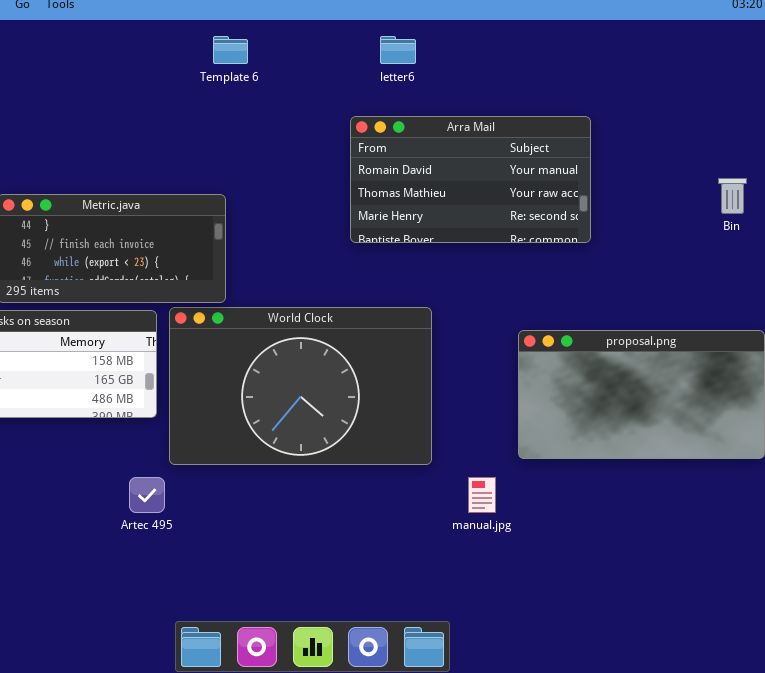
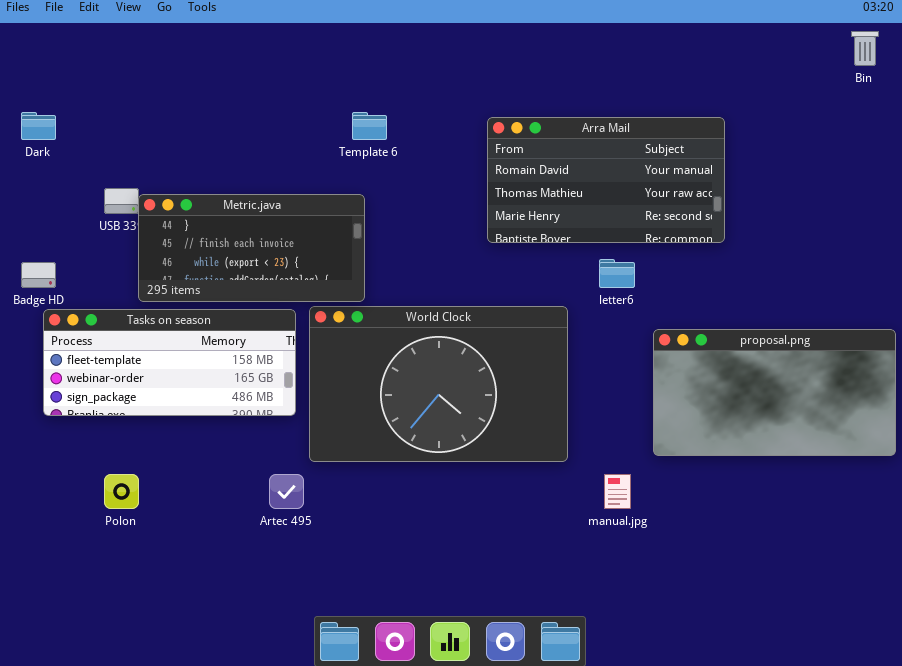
Template 6: [213,36,248,64] -> [352,112,387,140], moved
letter6: [380,36,416,64] -> [599,259,635,288], moved
Bin: [718,178,747,214] -> [851,31,879,66], moved

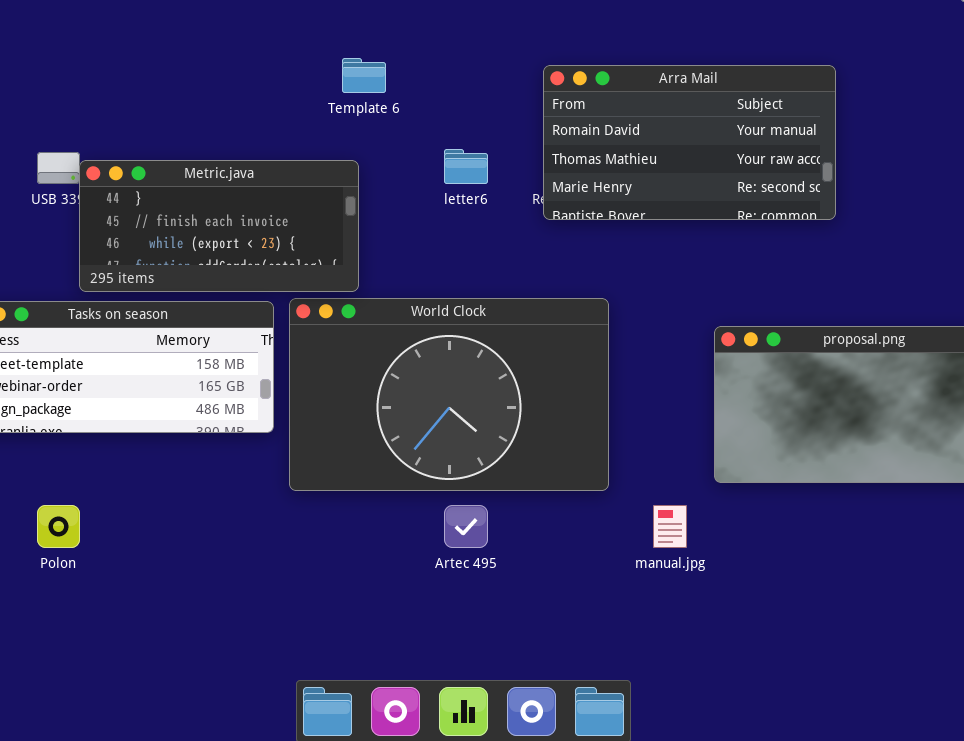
Arra Mail: [487,117,725,243] -> [543,65,836,220], moved
letter6: [599,259,635,288] -> [444,149,488,184], moved
Artec 495: [269,474,304,509] -> [444,505,488,548], moved

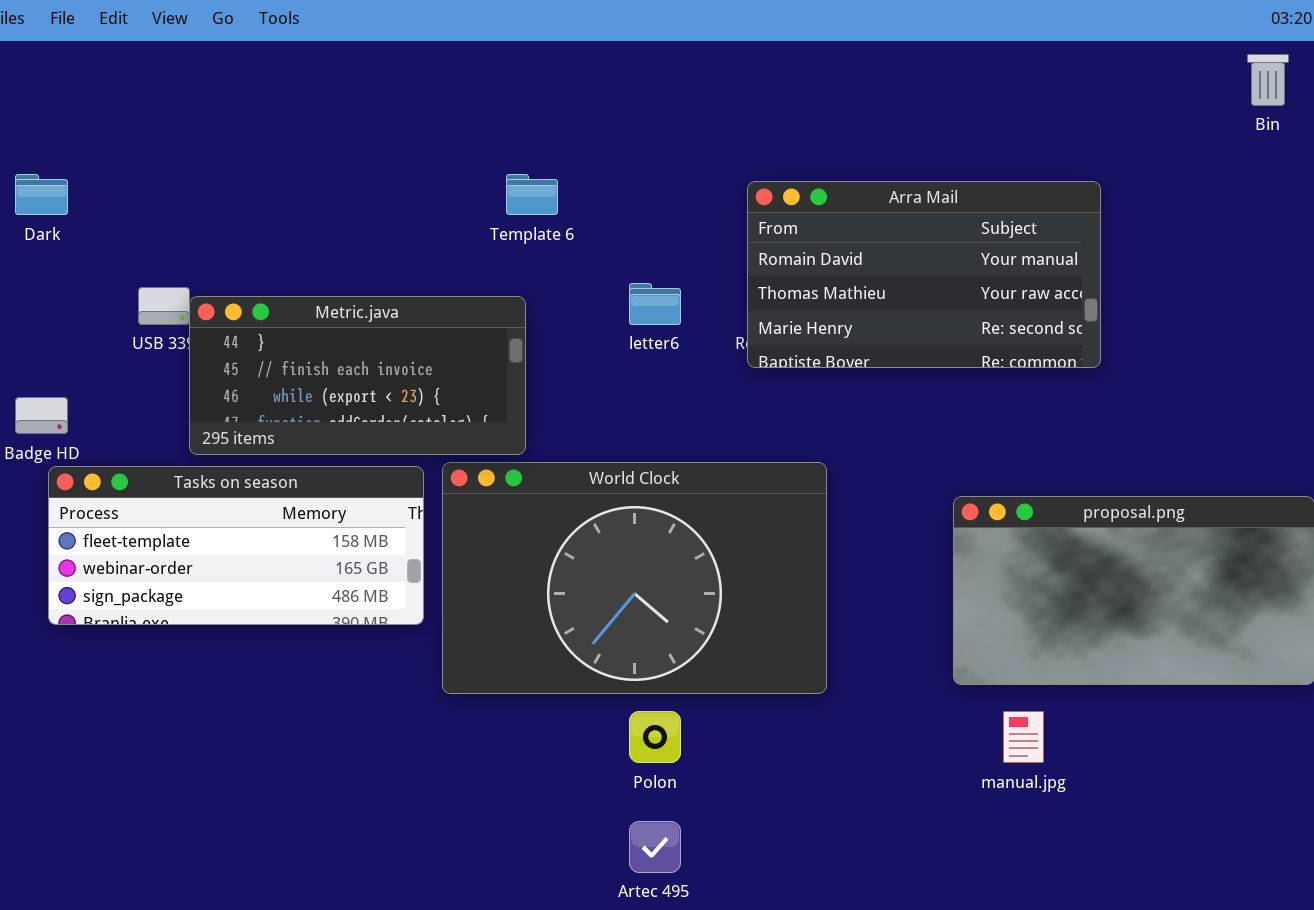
Polon: [37,505,80,548] -> [629,711,681,763], moved
Artec 495: [444,505,488,548] -> [629,821,681,873], moved
manual.jpg: [653,505,687,548] -> [1003,711,1044,763], moved

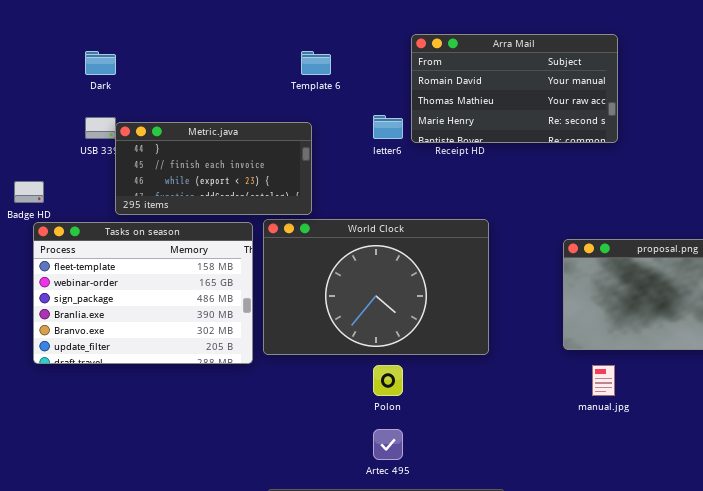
Dark: [15,174,68,215] -> [85,51,116,75], moved
Arra Mail: [747,181,1101,368] -> [411,34,618,143], moved
Tasks on season: [48,466,424,625] -> [33,222,253,364], resized

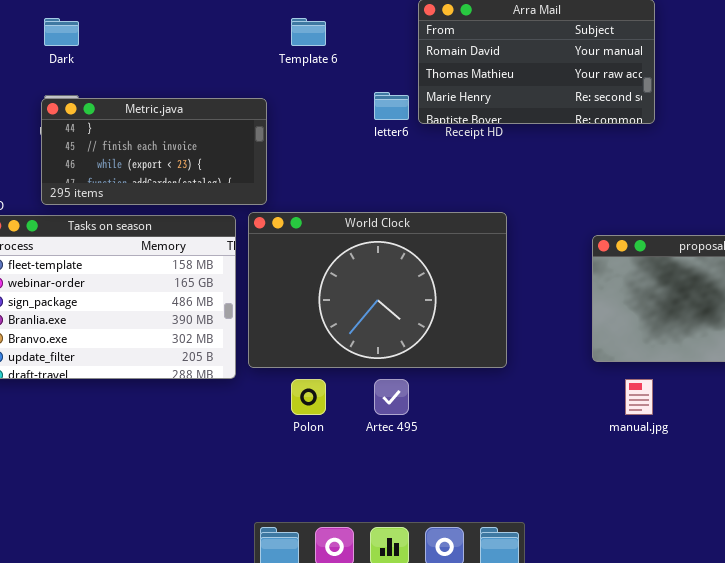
Metric.java: [115,122,312,215] -> [41,98,267,205], moved
Polon: [373,365,403,396] -> [291,379,326,415], moved
Artec 495: [373,429,403,460] -> [374,379,409,415], moved

